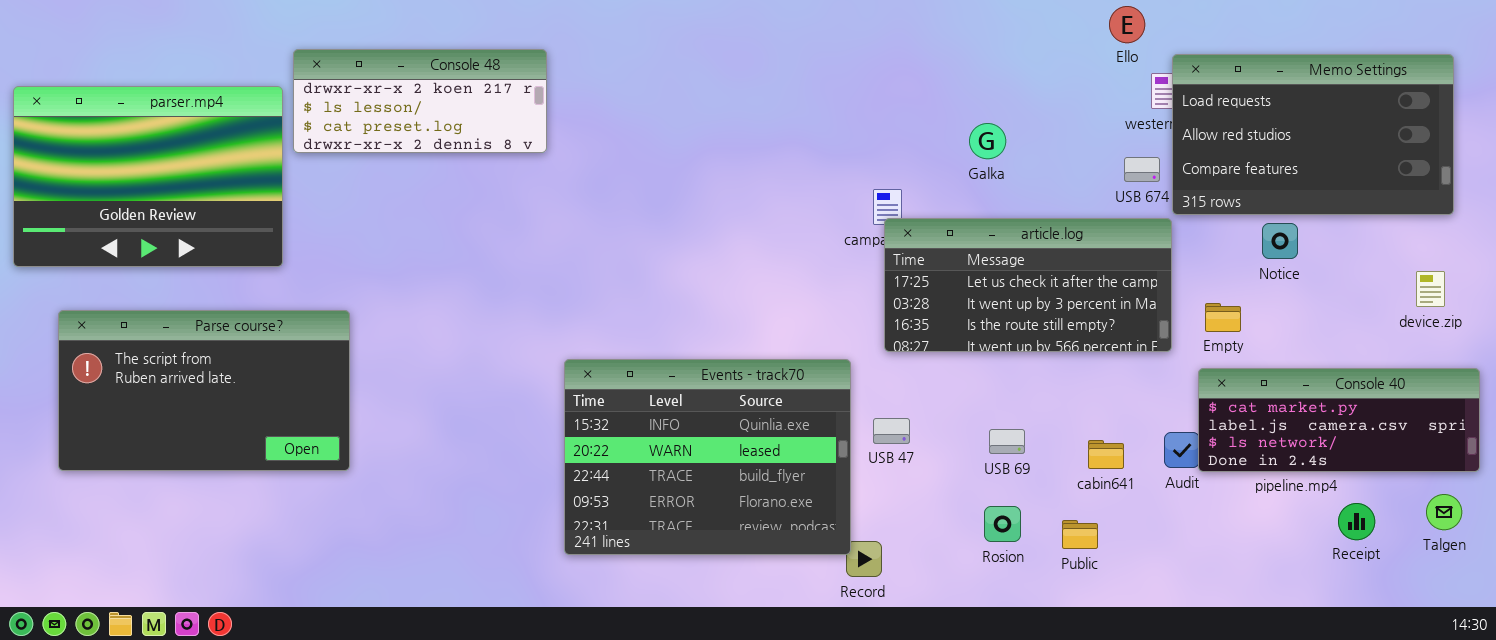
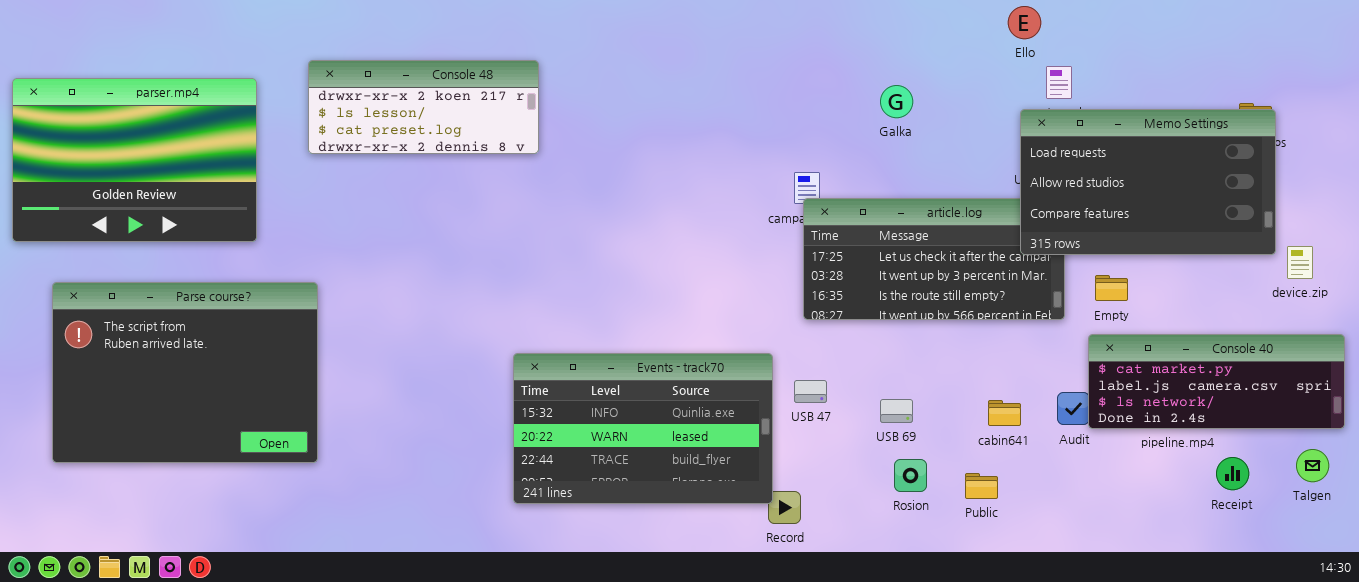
Console 48: [293,49,547,153] -> [308,60,539,154], moved
Memo Settings: [1172,54,1454,215] -> [1020,109,1276,255], moved
Galka: [969,123,1006,159] -> [880,85,913,118], moved
Parse course?: [58,310,350,471] -> [52,282,318,463], resized
Events - track70: [564,359,851,555] -> [513,353,773,504], resized
USB 69: [989,429,1025,454] -> [880,399,913,423], moved

